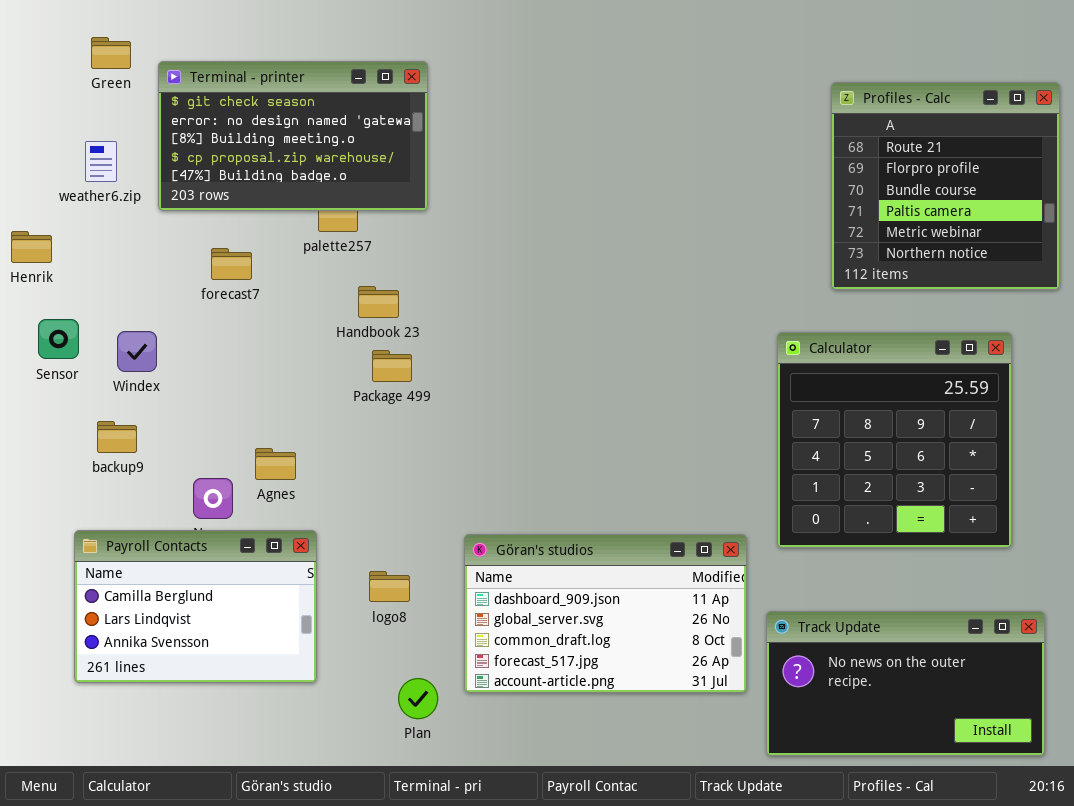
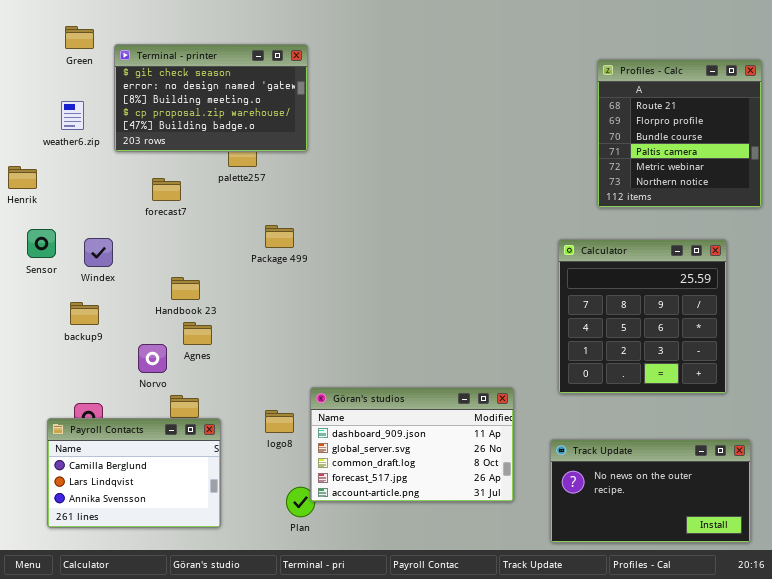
Handbook 23: [358,286,399,318] -> [171,277,200,300], moved
Package 499: [372,350,412,382] -> [265,225,294,248], moved
Payroll Contacts: [74,530,317,683] -> [47,418,221,528], moved
Göran's studios: [464,534,747,693] -> [310,387,514,502], moved

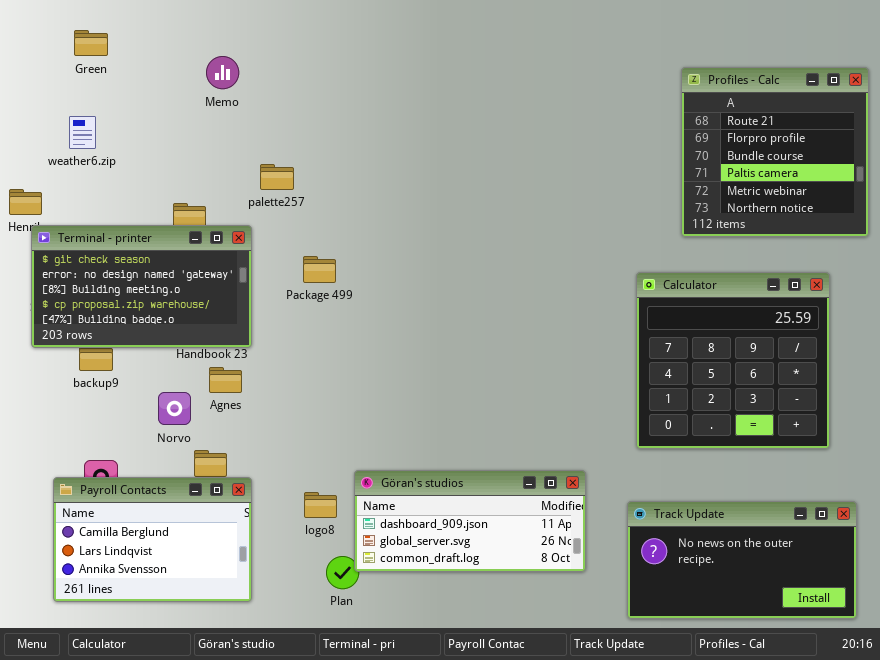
Terminal - printer: [114,44,308,152] -> [31,225,252,348], moved
Göran's studios: [310,387,514,502] -> [354,470,586,572], resized
logo8: [265,410,294,433] -> [304,492,337,518], moved

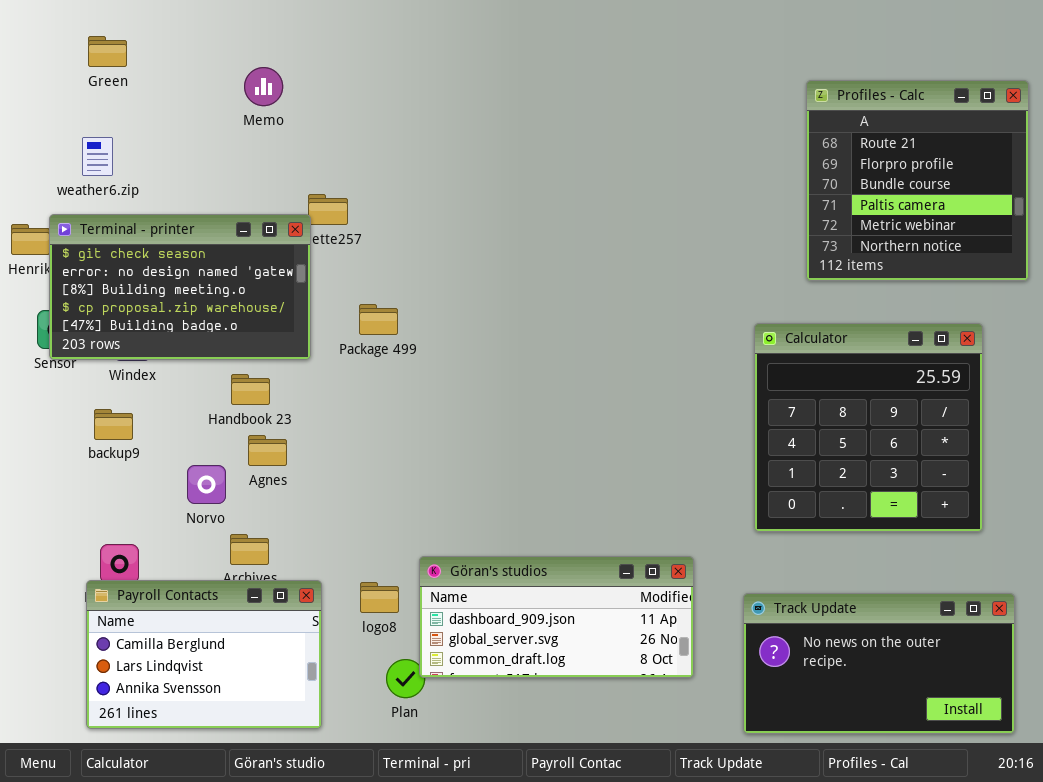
Terminal - printer: [31,225,252,348] -> [49,214,311,360], moved
Payroll Contacts: [53,477,252,602] -> [86,580,322,729], moved

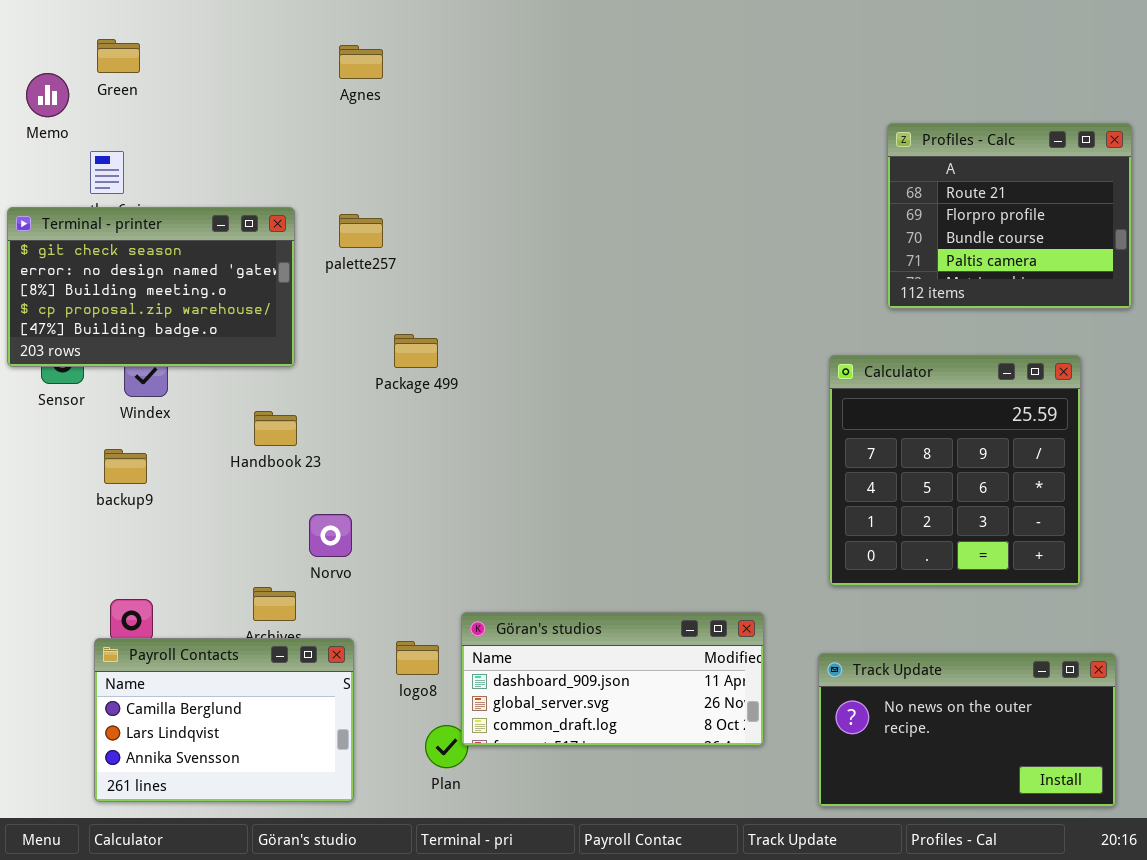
Memo: [244,67,283,106] -> [26,73,69,117], moved
Profiles - Calc: [806,80,1029,281] -> [887,123,1132,309], resized
Terminal - printer: [49,214,311,360] -> [7,207,295,367], moved
Agnes: [248,435,287,466] -> [339,45,383,79], moved
Norvo: [187,465,226,504] -> [309,514,352,557], moved

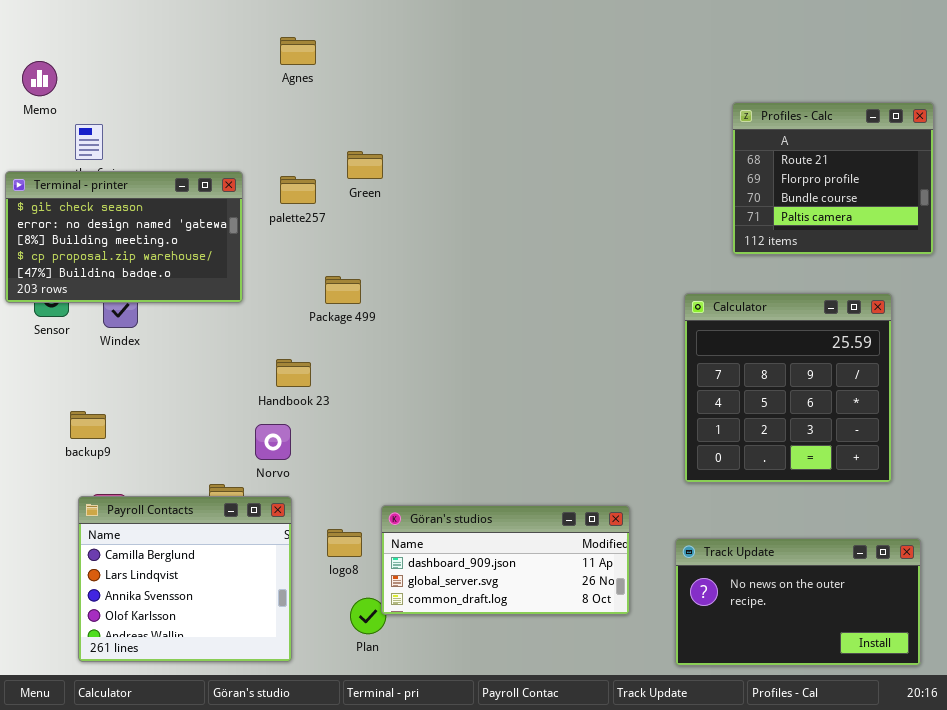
Green: [97,39,140,73] -> [347,151,383,179], moved
Handbook 23: [254,411,297,446] -> [276,359,311,387], moved
backup9: [104,449,147,484] -> [70,411,106,439], moved
Payroll Contacts: [94,638,354,802] -> [78,496,292,662], resized

